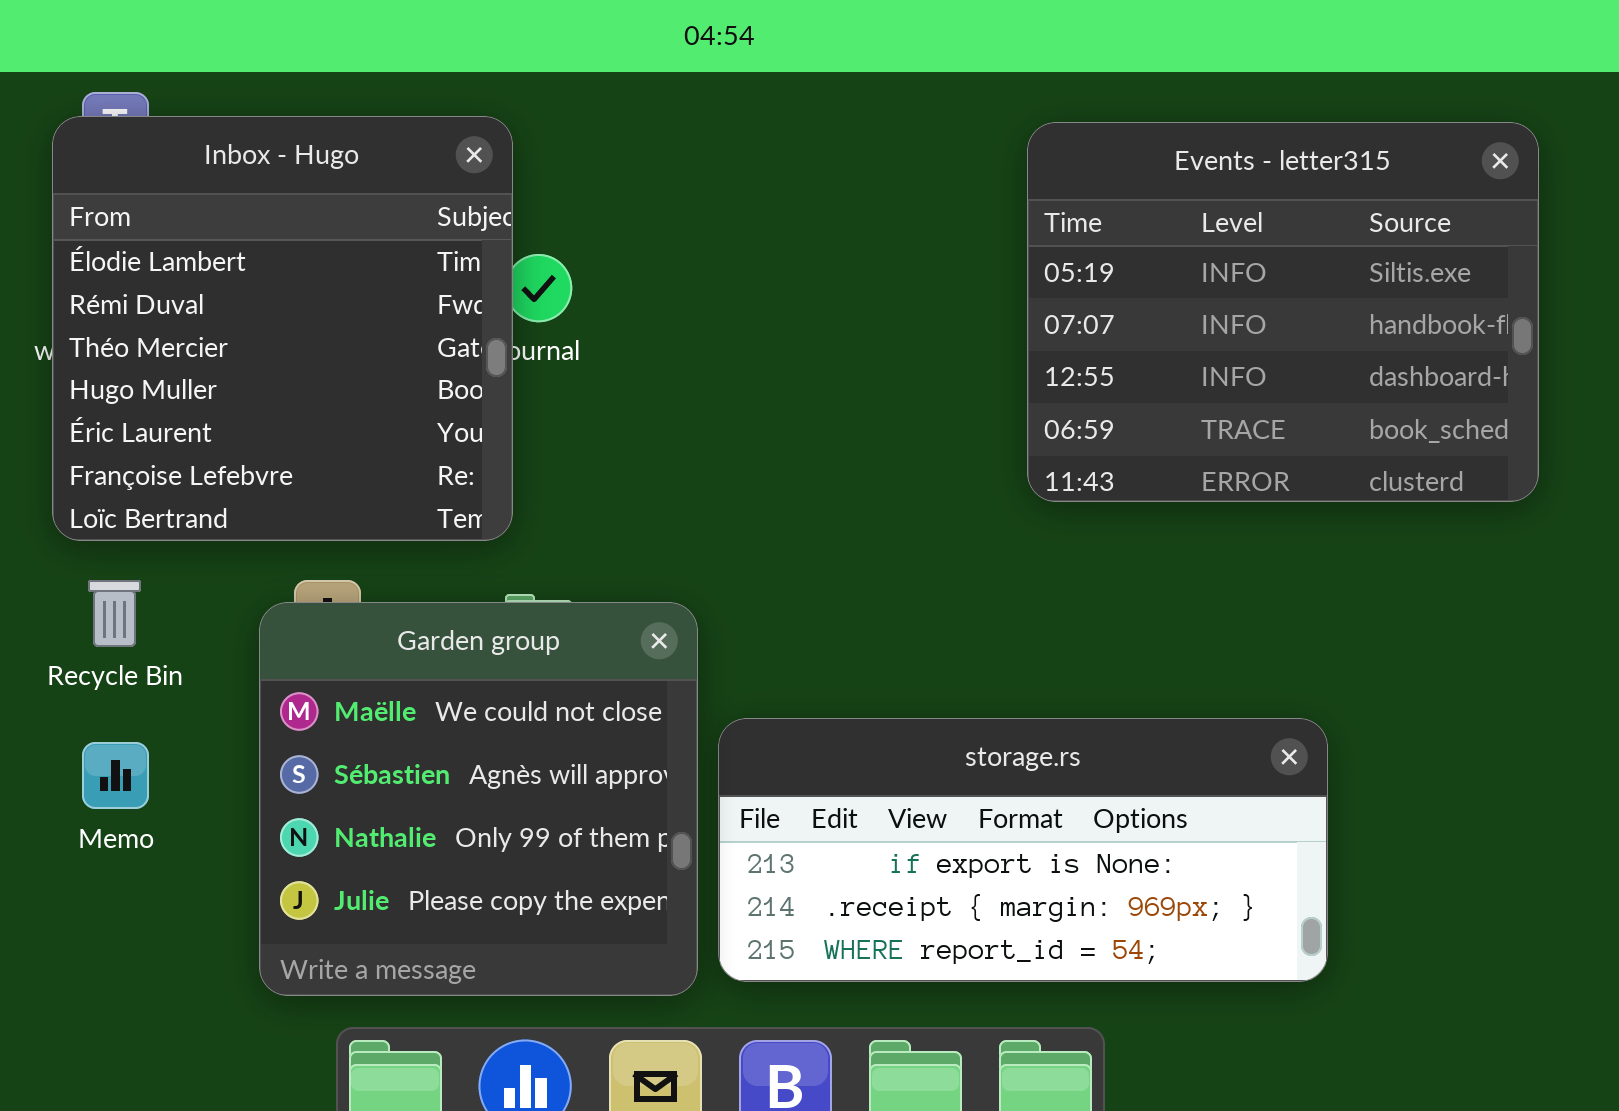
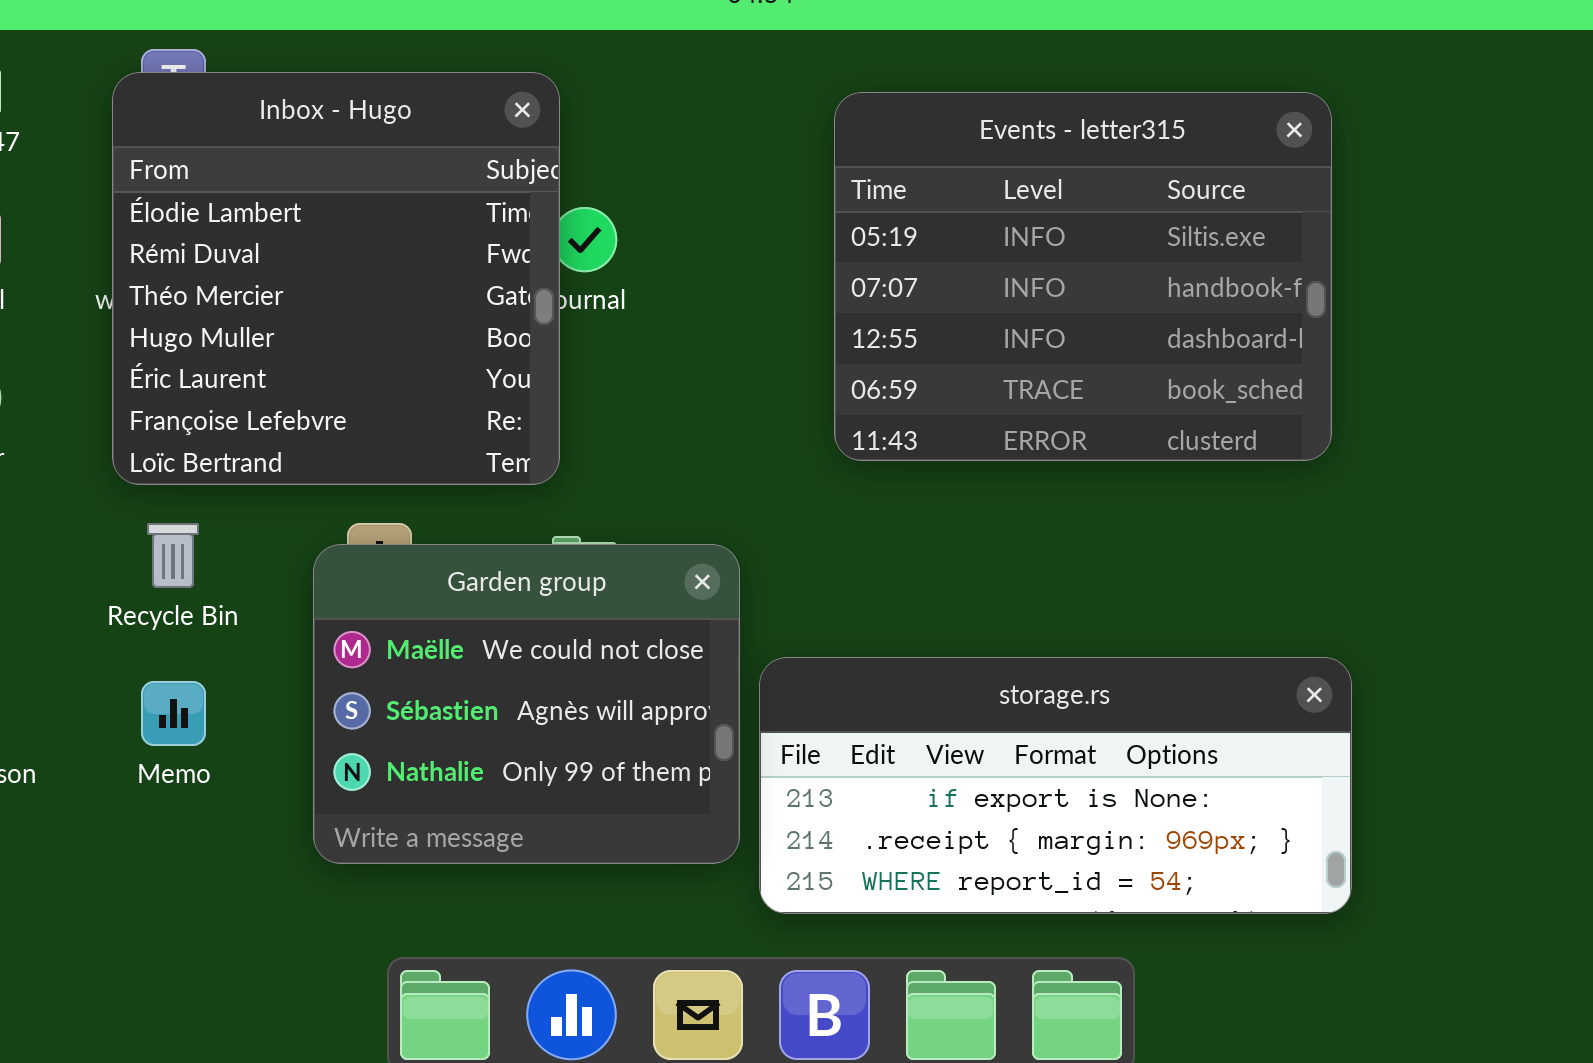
Events - letter315: [1027,122,1539,502] -> [834,92,1332,461], moved
Garden group: [259,602,698,996] -> [313,544,740,864], resized

